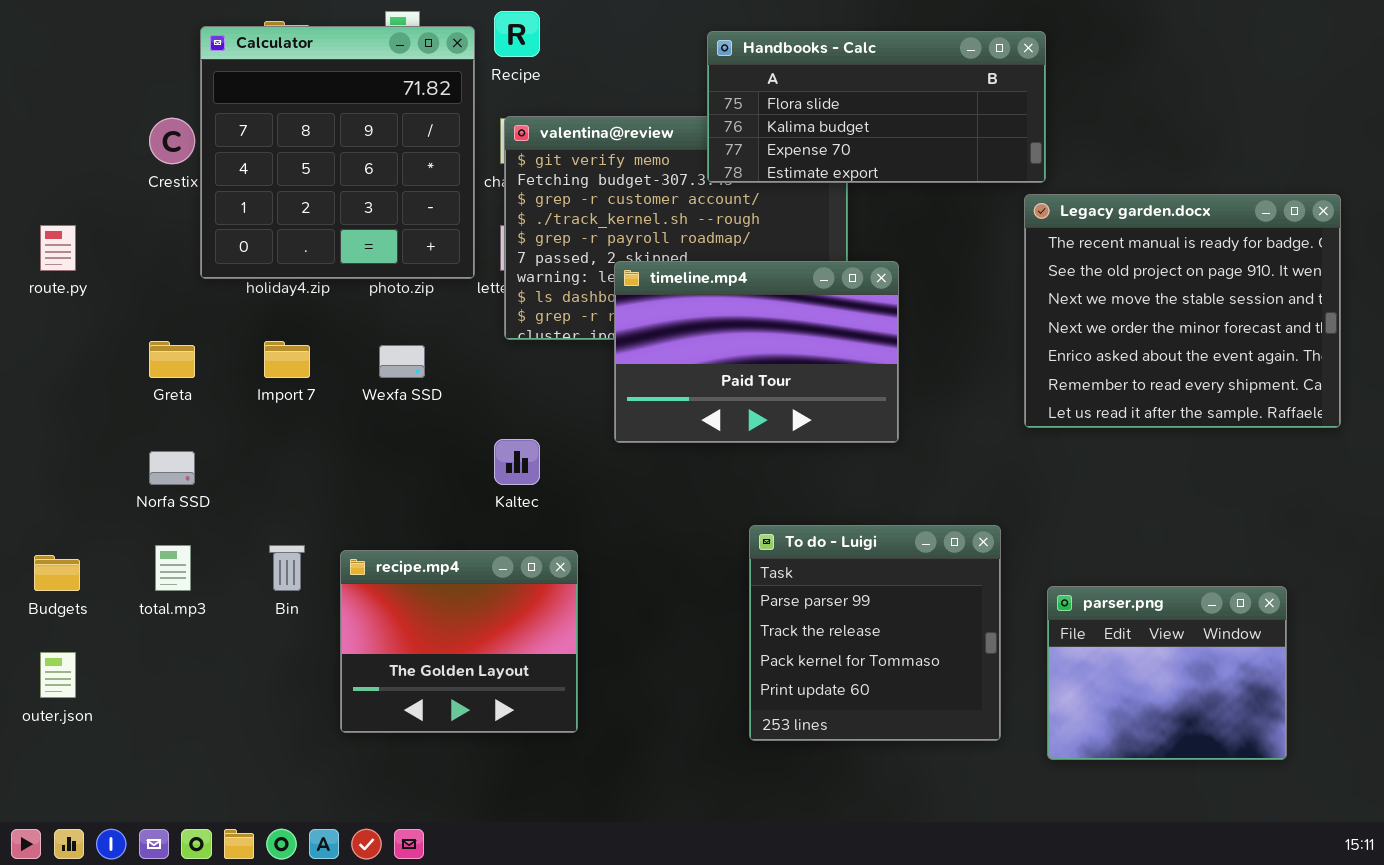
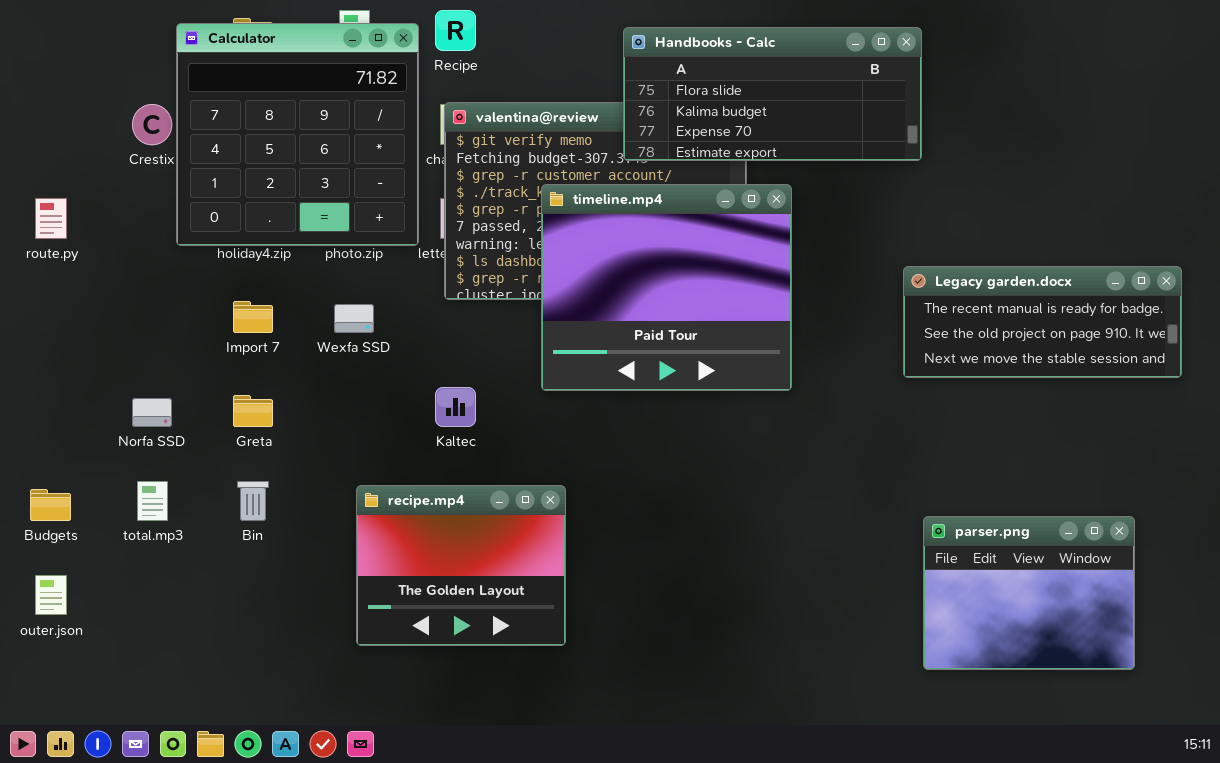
Legacy garden.docx: [1024,194,1341,428] -> [903,266,1182,378], resized
timeline.mp4: [614,261,899,443] -> [541,184,792,391], resized
Greta: [149,341,195,378] -> [233,395,273,427], moved
To do - Luigi: [749,525,1001,741] -> none, closed
recipe.mp4: [340,550,578,733] -> [356,485,566,646], moved

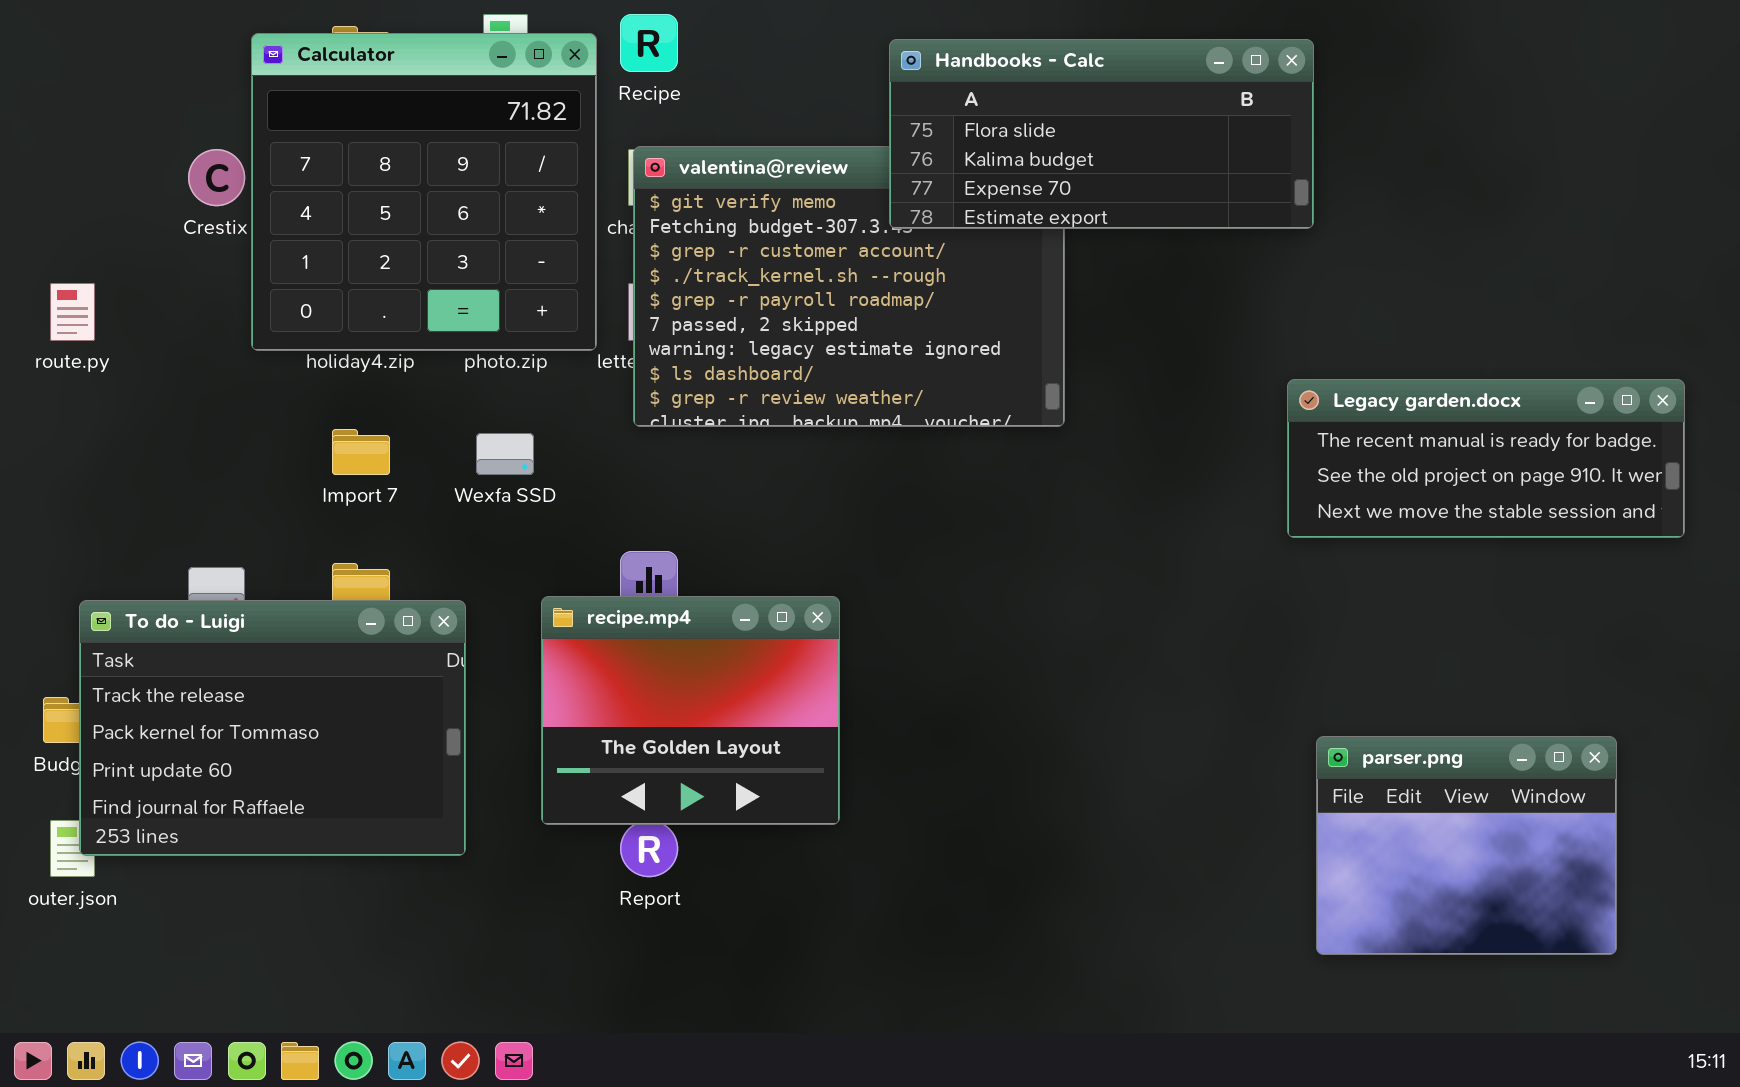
timeline.mp4: [541,184,792,391] -> none, closed
To do - Luigi: none -> [79,600,466,856], opened
recipe.mp4: [356,485,566,646] -> [541,596,840,825], moved

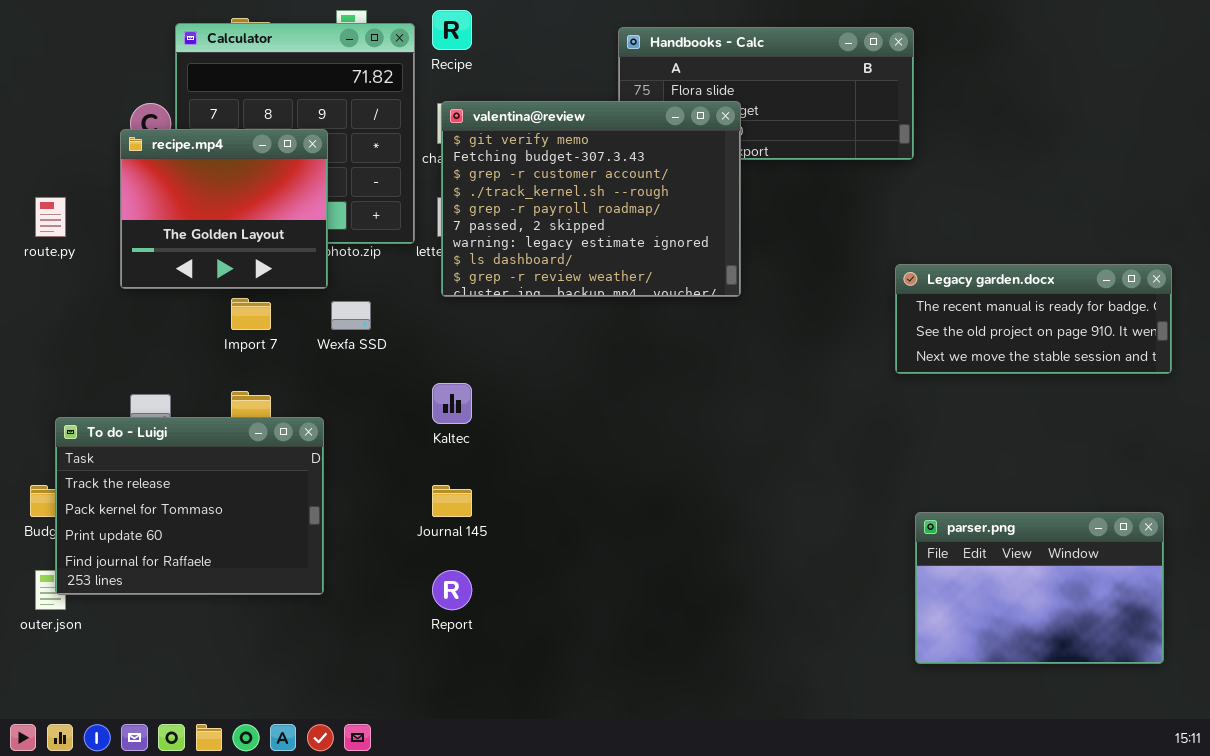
valentina@review: [633,146,1065,427] -> [441,101,741,297], raised
recipe.mp4: [541,596,840,825] -> [120,129,328,289], moved
parser.png: [1316,736,1617,955] -> [915,512,1164,664], resized

